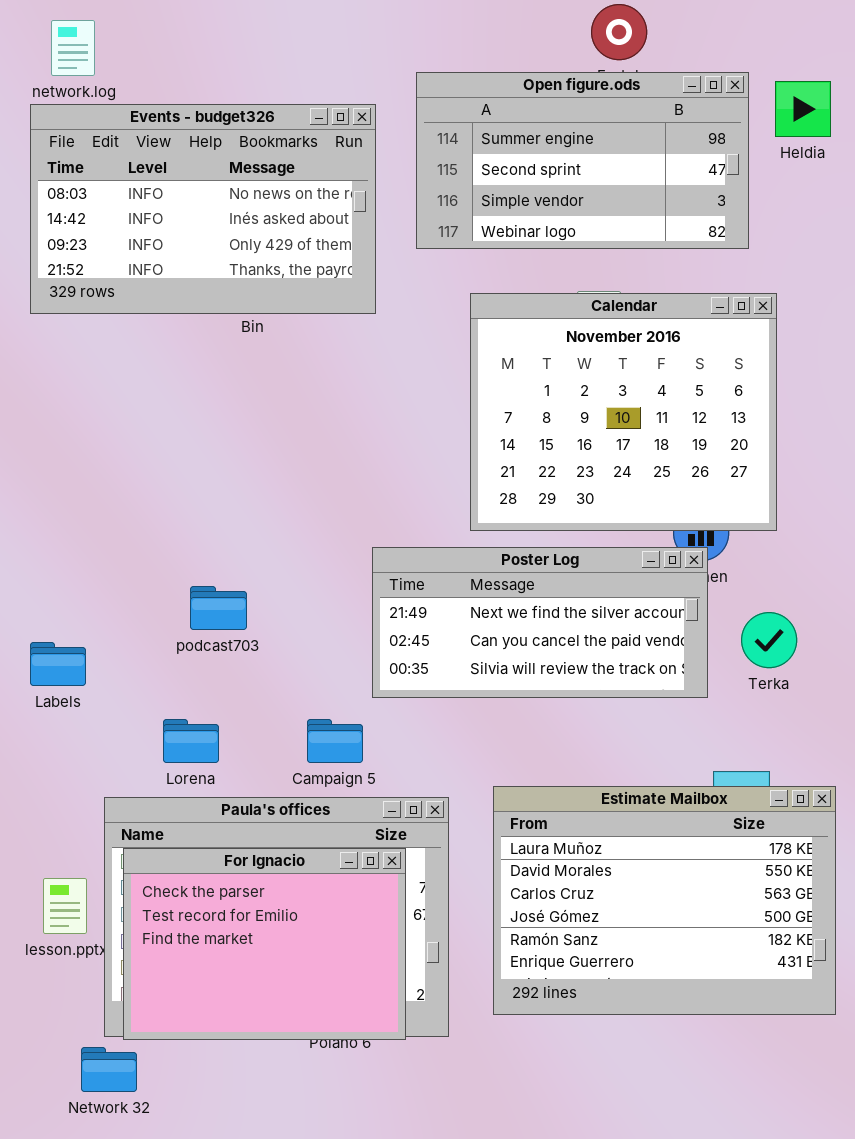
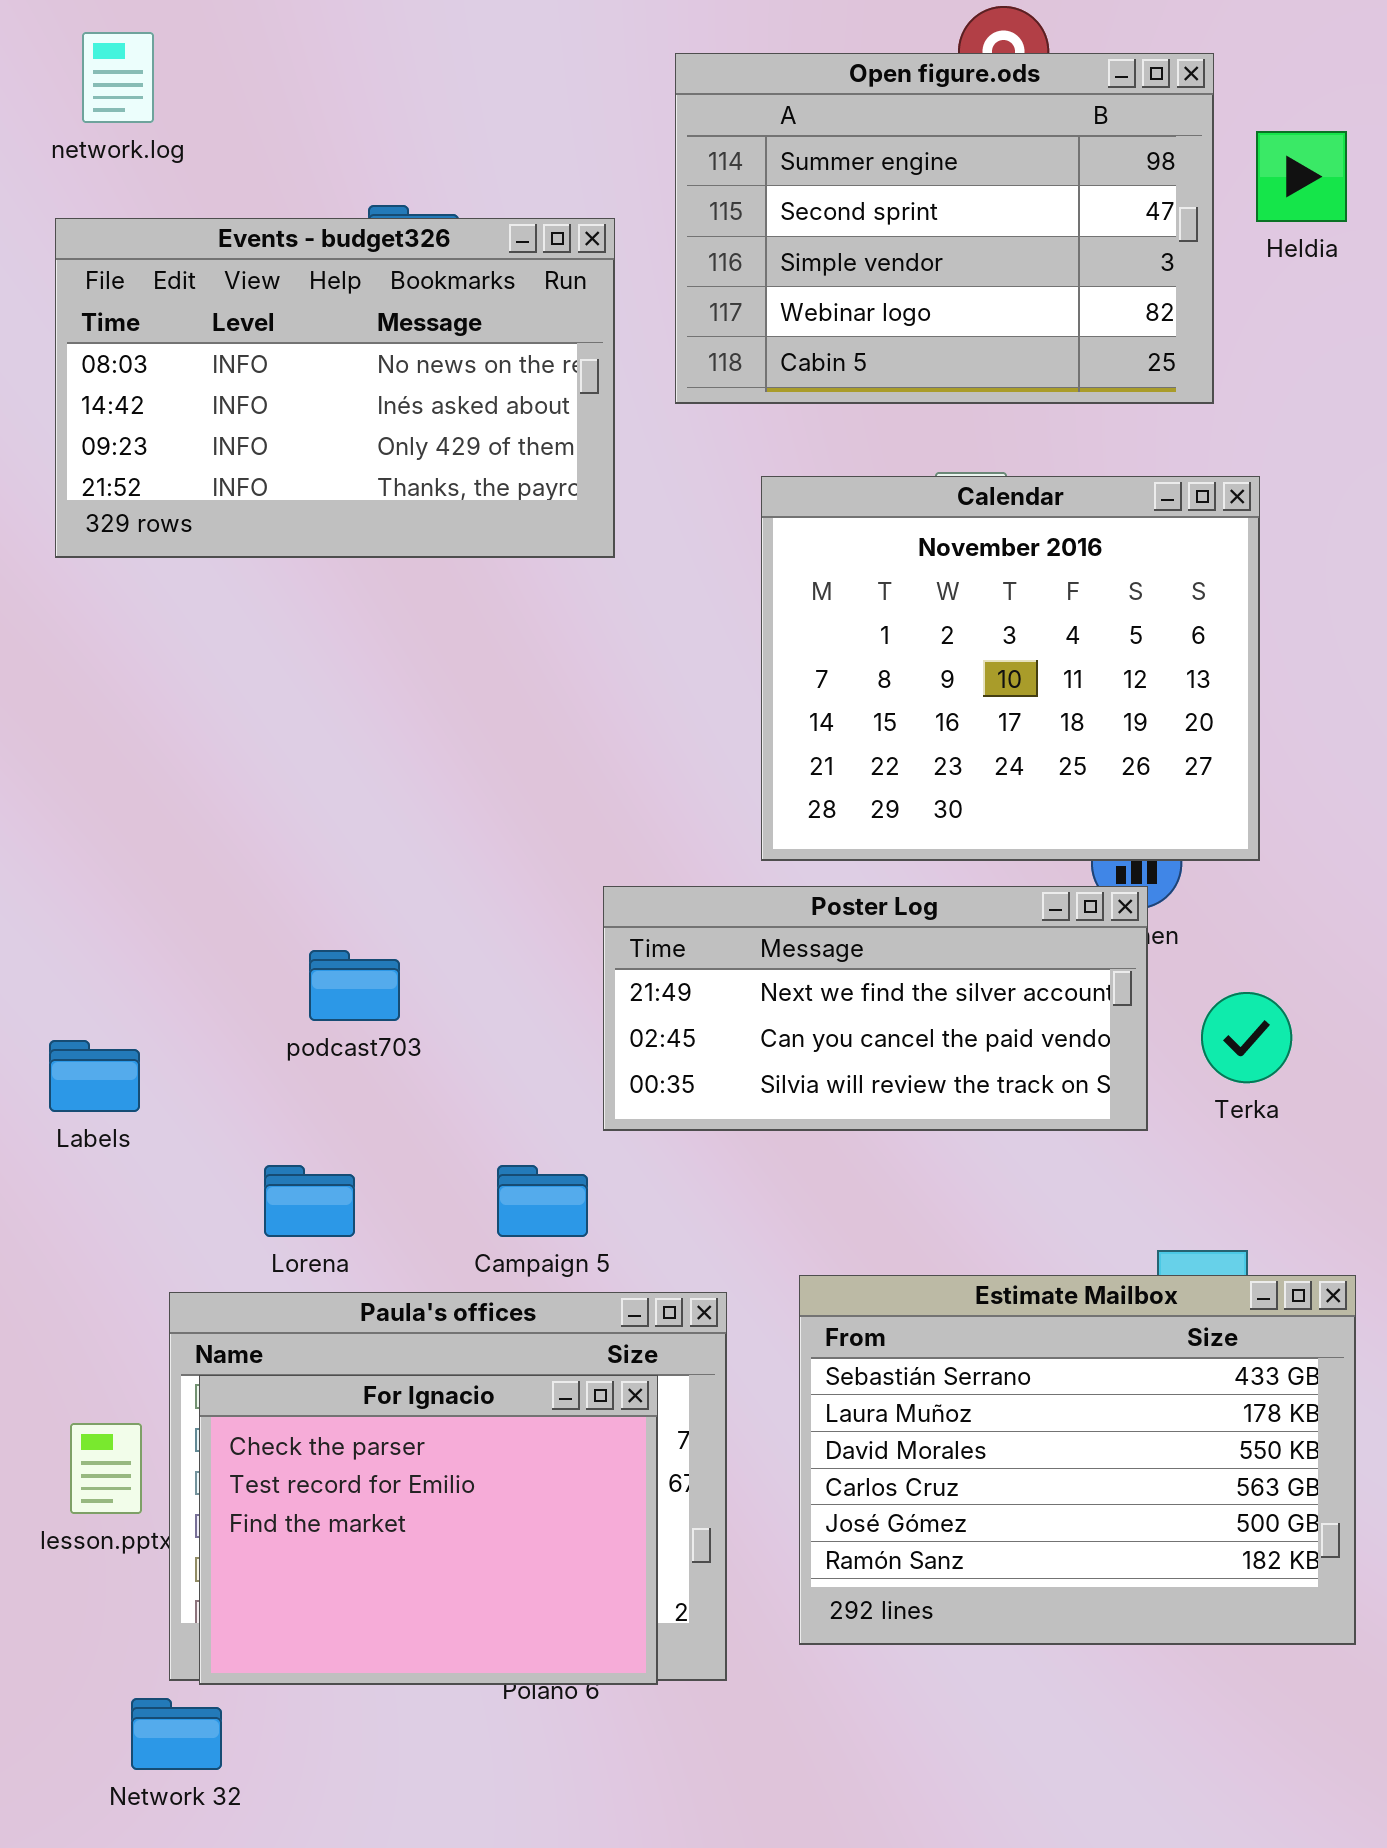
Open figure.ods: [416,72,749,249] -> [675,53,1214,404], resized
Events - budget326: [30,104,376,314] -> [55,218,615,558], moved
Estimate Mailbox: [493,786,836,1015] -> [799,1275,1356,1645], scrolled up 1 row

